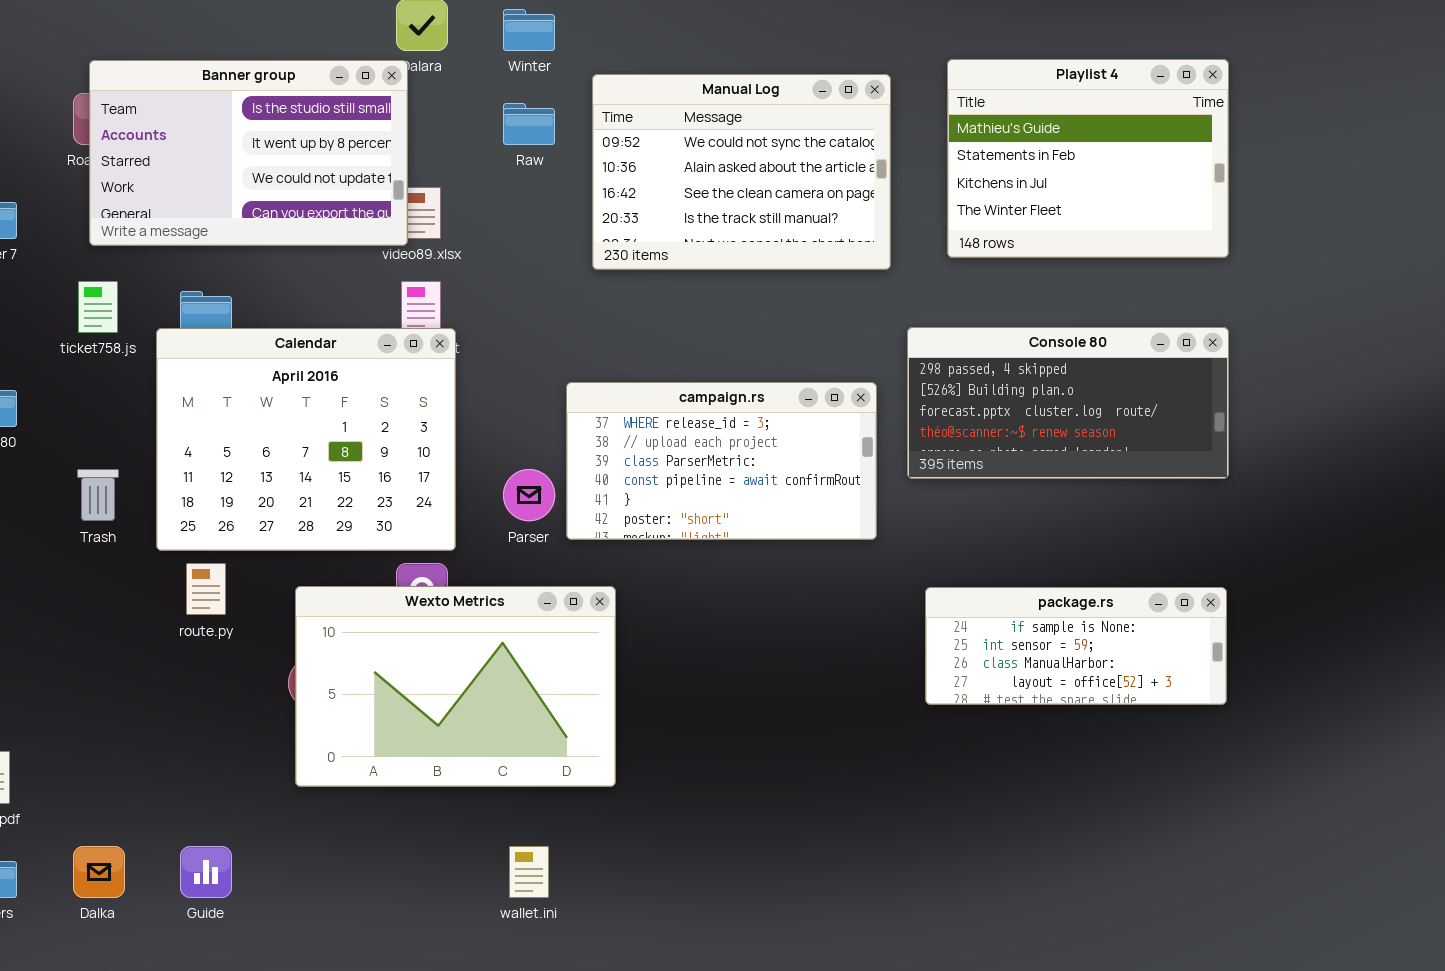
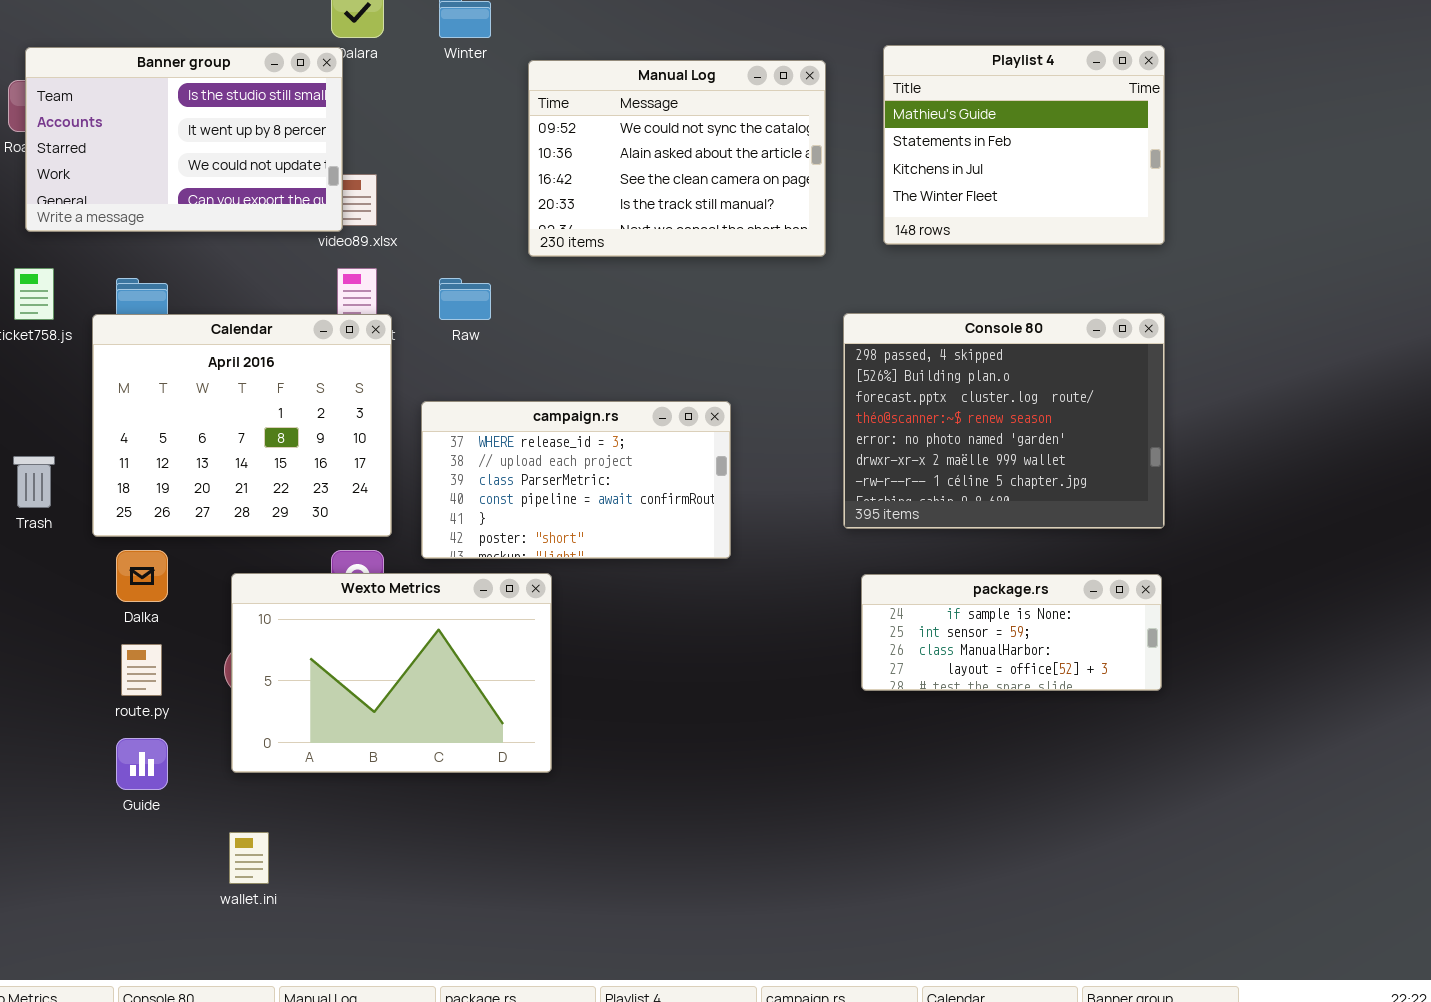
Raw: [503,103,555,145] -> [439,278,491,320], moved
Console 80: [907,327,1229,479] -> [843,313,1165,529], resized
campaign.rs: [566,382,877,540] -> [421,401,731,559], moved
route.py: [186,563,226,615] -> [121,644,162,696], moved
Dalka: [73,846,125,898] -> [116,550,168,602], moved
Guide: [180,846,232,898] -> [116,738,168,790], moved
wallet.ini: [509,846,549,898] -> [229,832,269,884], moved

